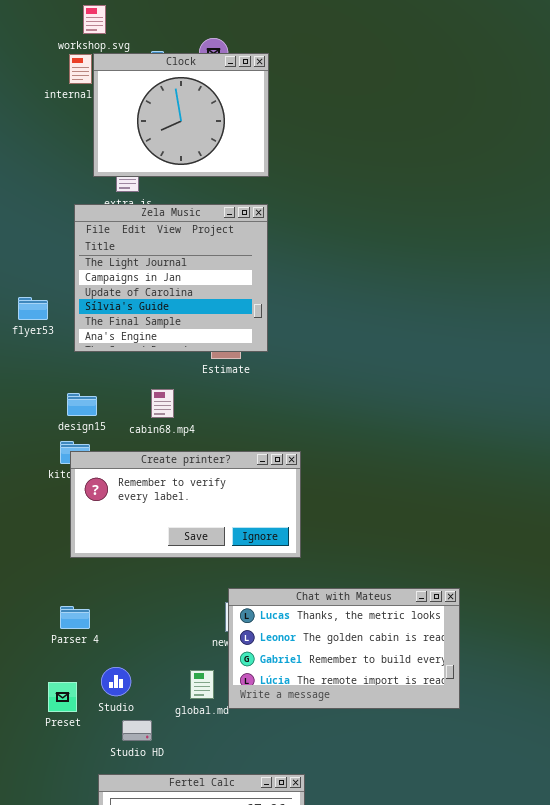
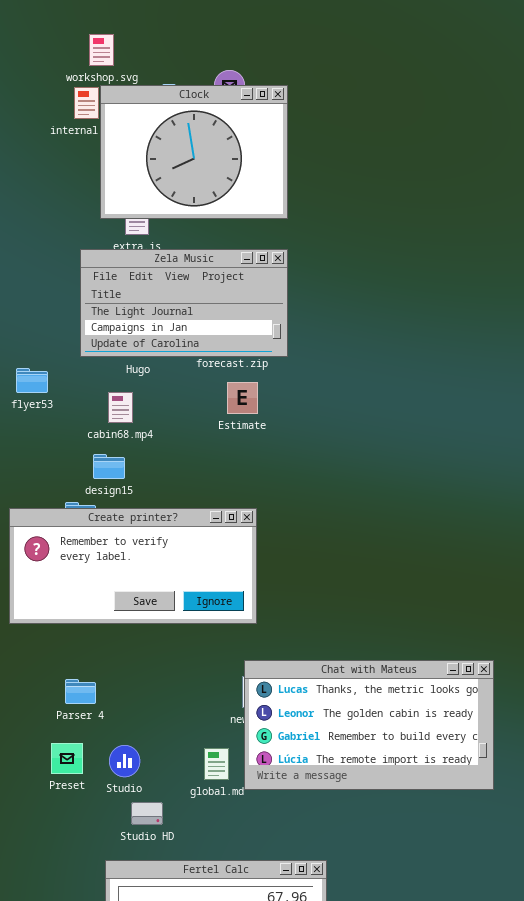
Zela Music: [74,204,268,352] -> [80,249,288,357], resized
flyer53: [18,297,48,320] -> [16,368,48,393], moved
cabin68.mp4: [151,389,174,418] -> [108,392,133,423], moved
design15: [67,393,97,416] -> [93,454,125,479], moved
Create printer?: [70,451,301,558] -> [9,508,257,624], moved
Preset: [48,682,77,712] -> [51,743,83,774], moved

